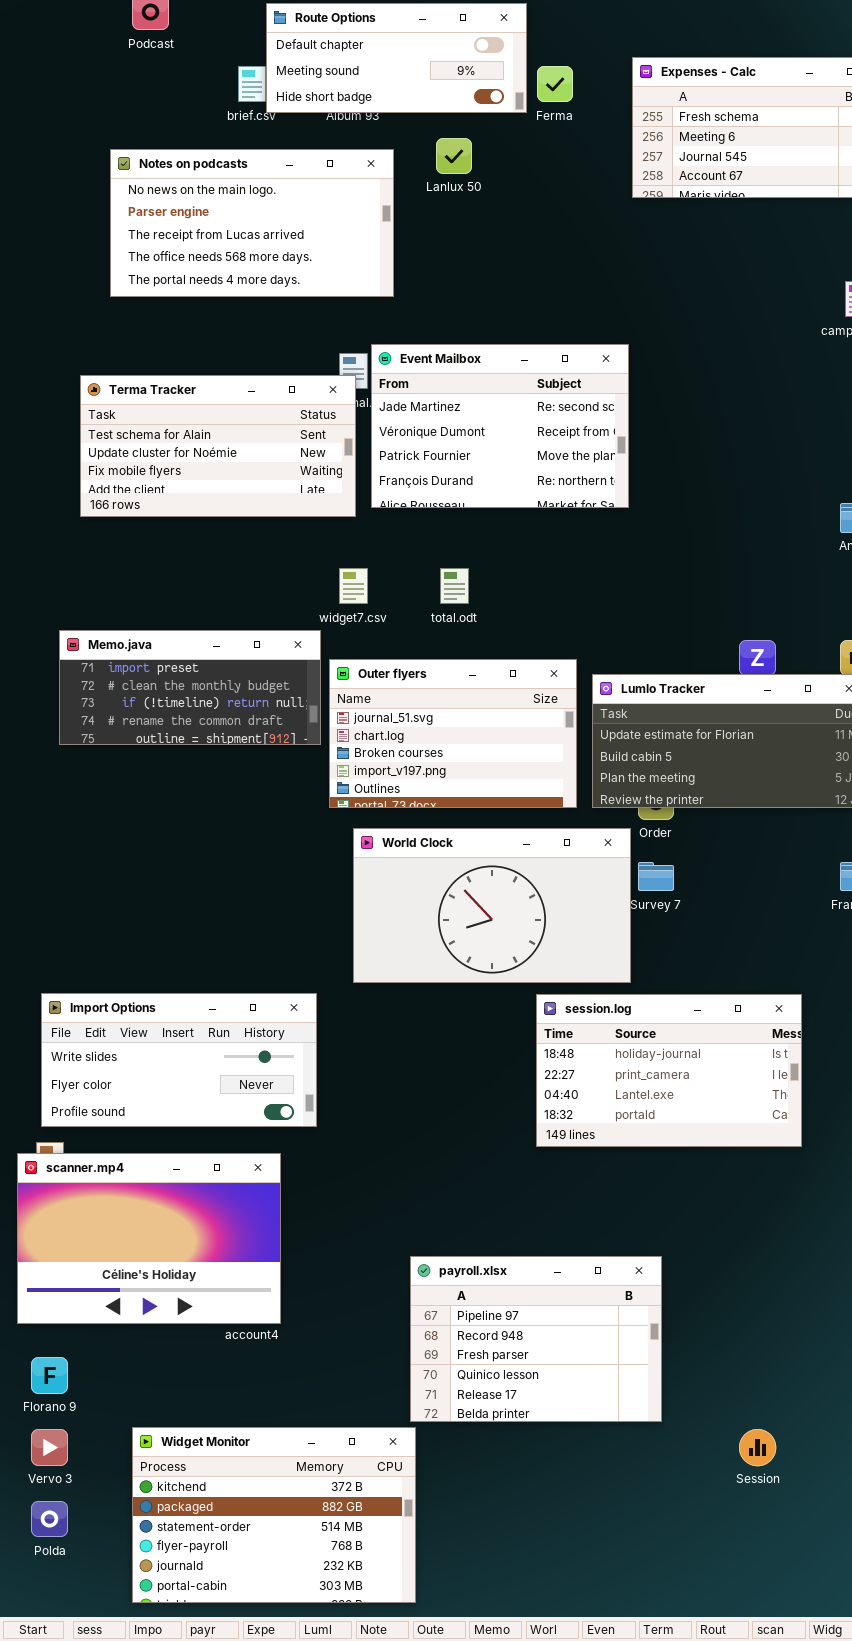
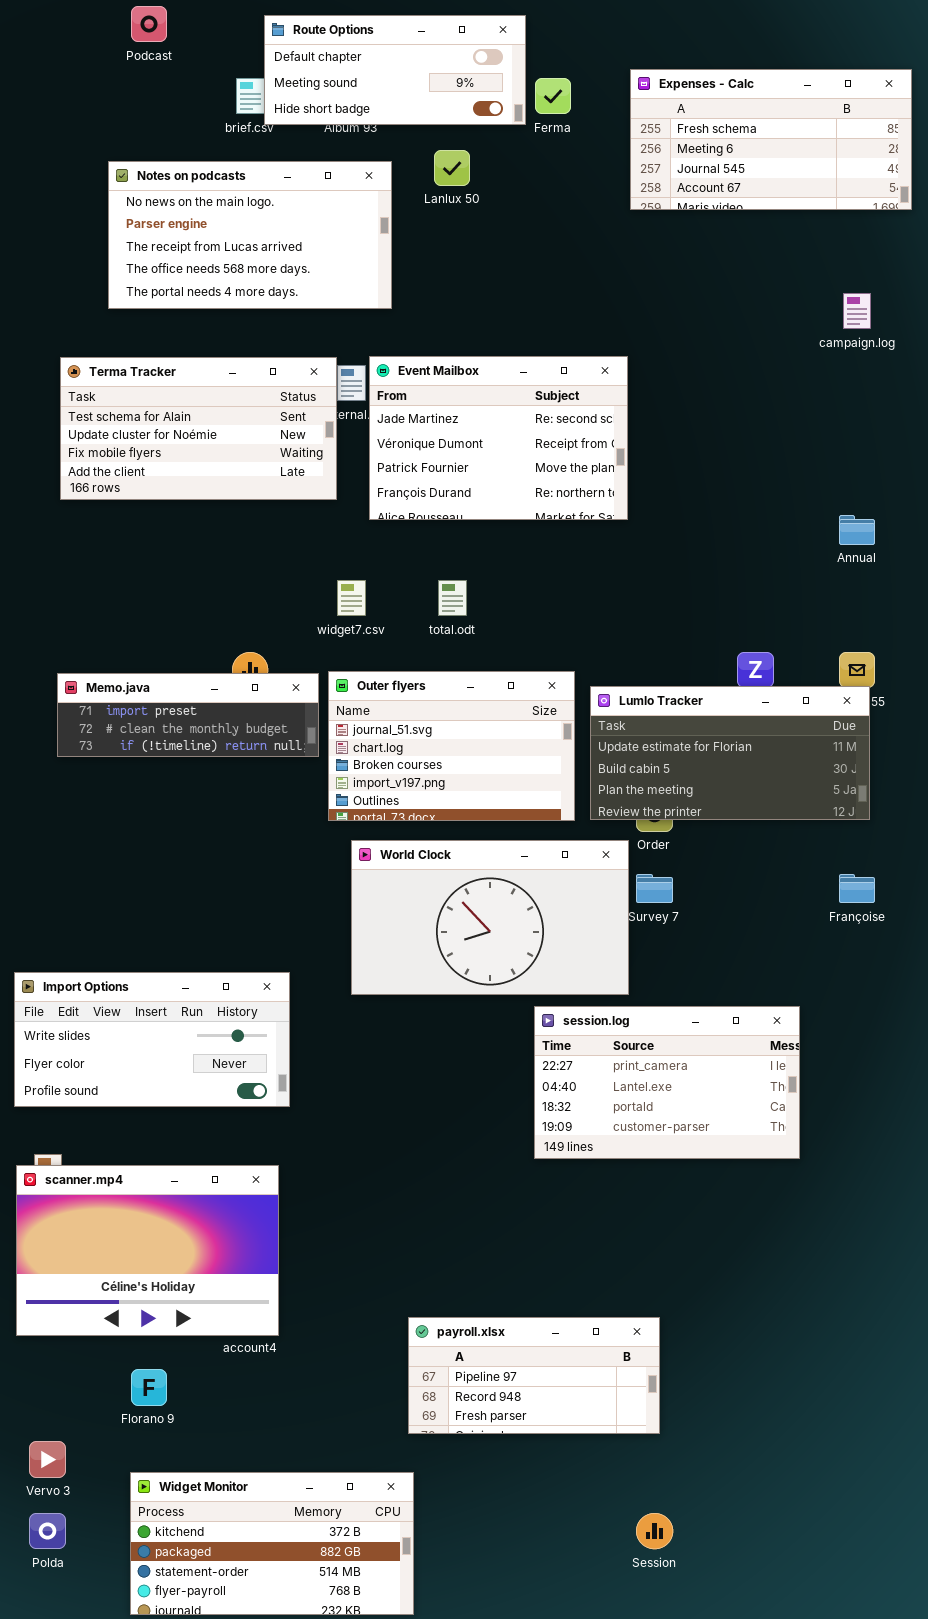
Terma Tracker: [80,375,356,517] -> [60,357,337,500], moved
Memo.java: [59,630,321,745] -> [57,673,319,757], resized
Import Options: [41,993,317,1127] -> [14,972,290,1107], moved
session.log: [536,994,802,1147] -> [534,1006,800,1159], scrolled down 1 row
payroll.xlsx: [410,1256,662,1422] -> [408,1317,660,1434], resized
Florano 9: [31,1357,68,1394] -> [131,1369,167,1406], moved
Widget Monitor: [132,1427,416,1603] -> [130,1472,414,1615], resized
Session: [739,1429,776,1466] -> [636,1513,673,1549], moved

